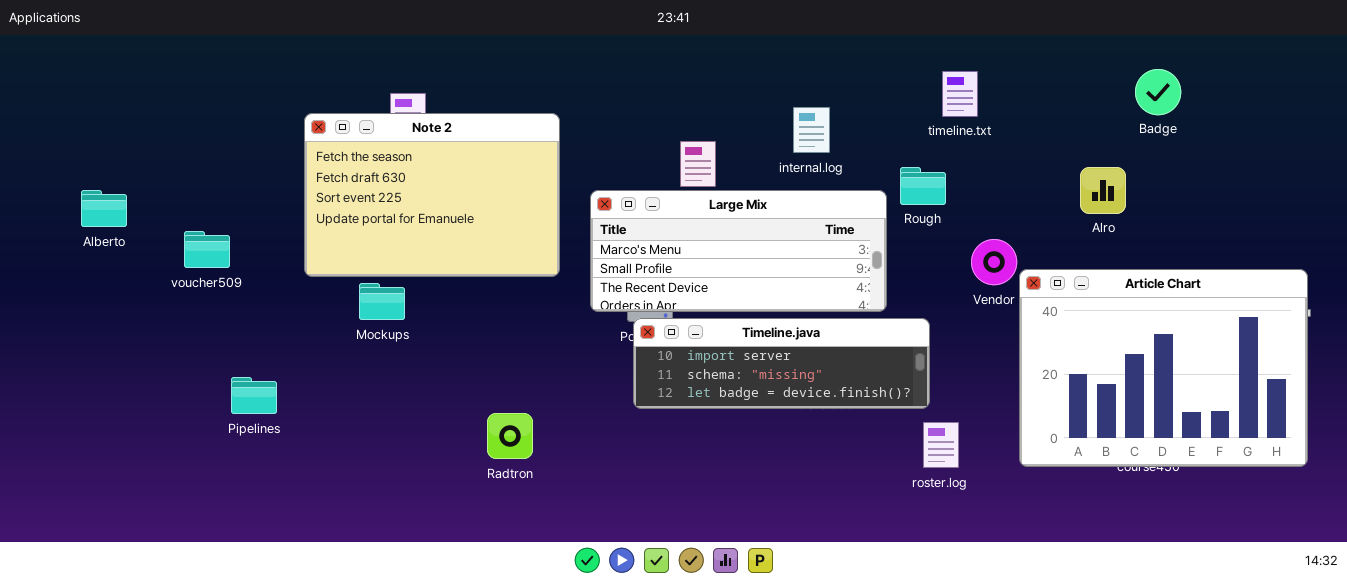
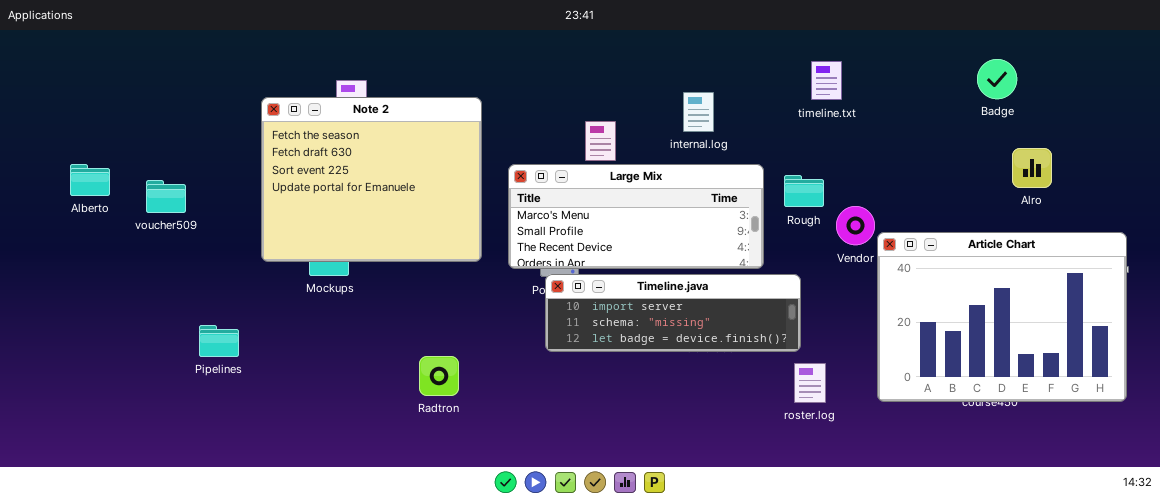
Note 2: [304,113,560,277] -> [261,97,482,262], resized
Rough: [900,167,946,205] -> [784,175,824,207], moved
Alro: [1080,167,1126,214] -> [1012,148,1052,188], moved
voucher509: [184,231,230,268] -> [146,180,186,213], moved

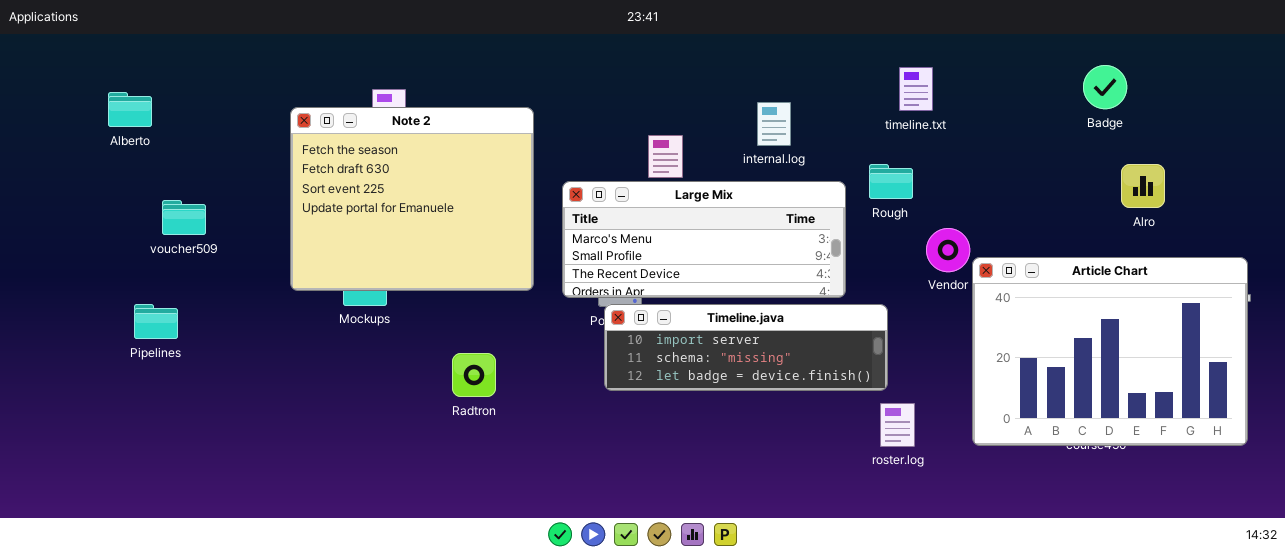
Alberto: [70,164,110,196] -> [108,92,152,127], moved
Rough: [784,175,824,207] -> [869,164,913,199], moved
Pipelines: [199,325,239,357] -> [134,304,178,339], moved
Radtron: [419,356,459,396] -> [452,353,496,397], moved

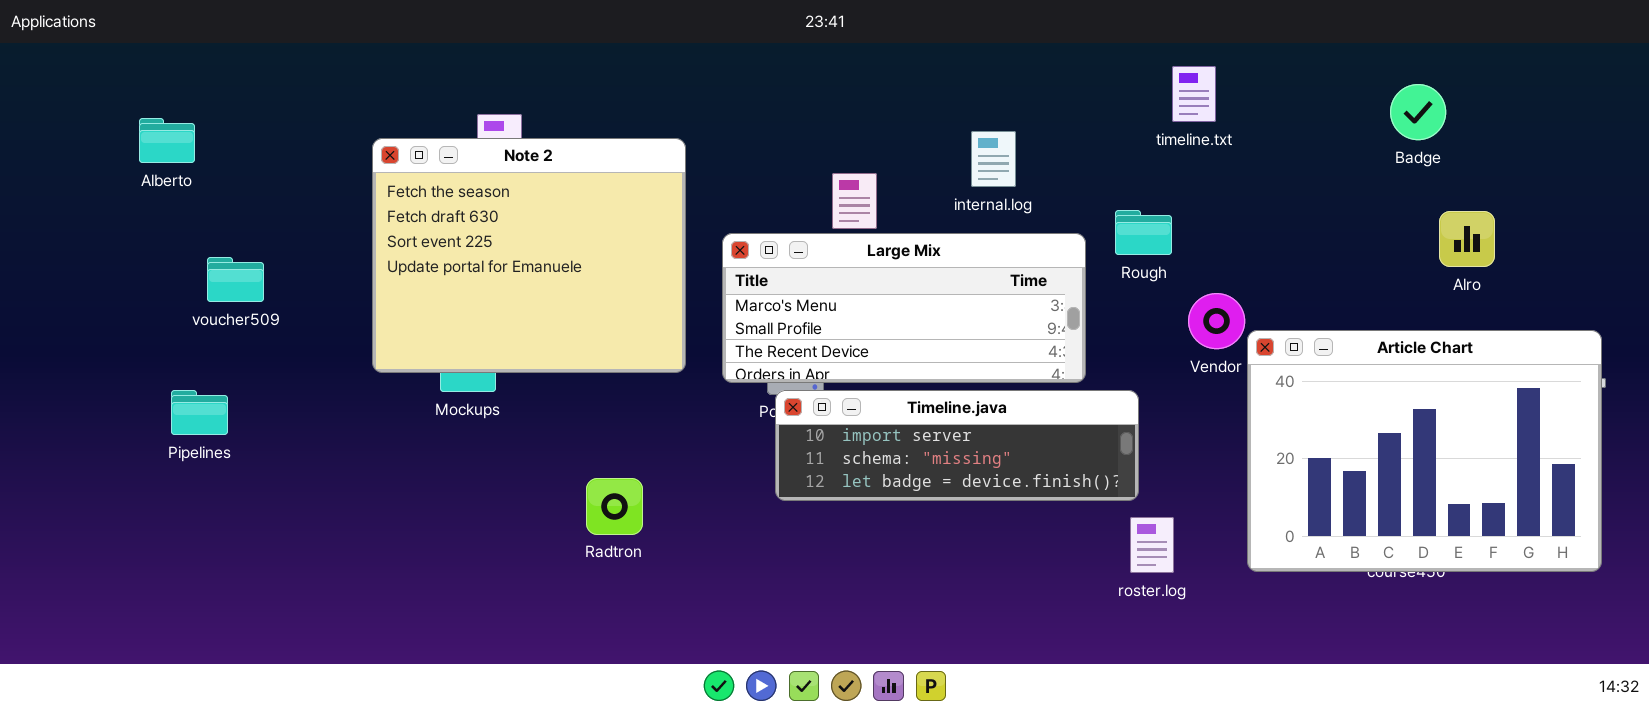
timeline.txt: [899,67,933,111] -> [1172,66,1216,122], moved
Radtron: [452,353,496,397] -> [586,478,643,535], moved

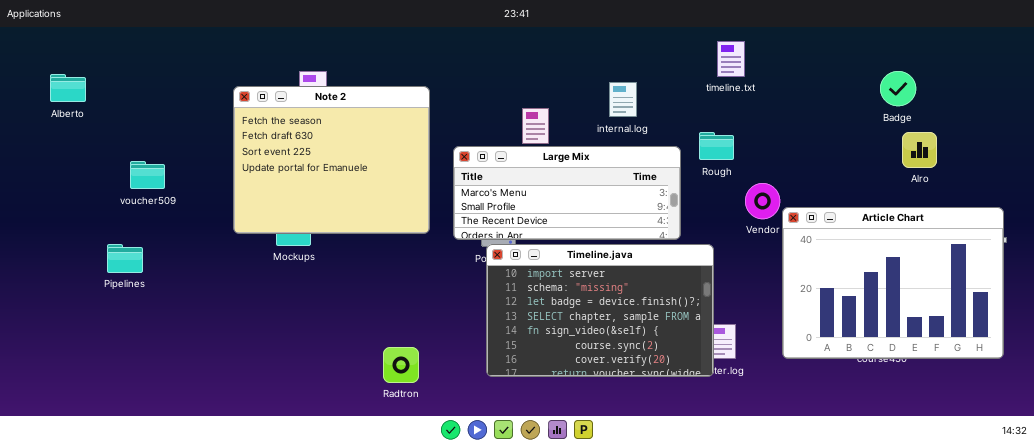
timeline.txt: [1172,66,1216,122] -> [717,41,745,77], moved
Badge: [1390,84,1446,140] -> [880,71,916,106], moved
Alberto: [139,118,195,163] -> [50,74,86,102], moved
Timeline.java: [775,390,1139,501] -> [486,244,714,377], resized
Radtron: [586,478,643,535] -> [383,347,419,383], moved

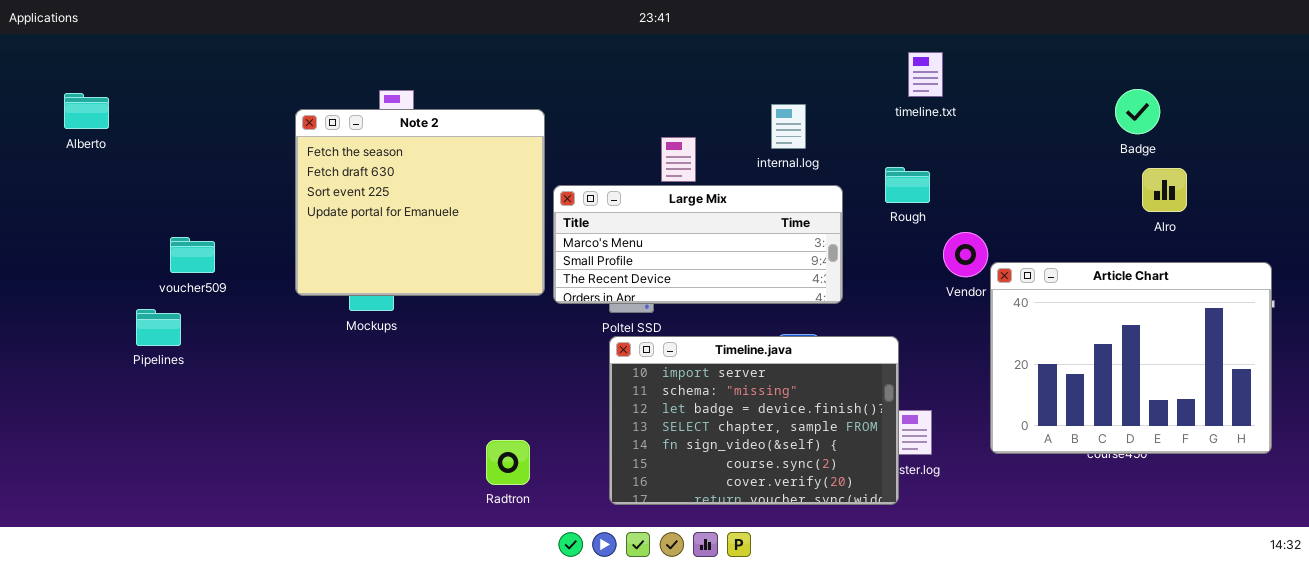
Large Mix: [453,146,681,240] -> [553,185,843,304], moved
voucher509: [130,161,165,189] -> [170,237,215,273], moved
Timeline.java: [486,244,714,377] -> [609,336,899,505], moved

